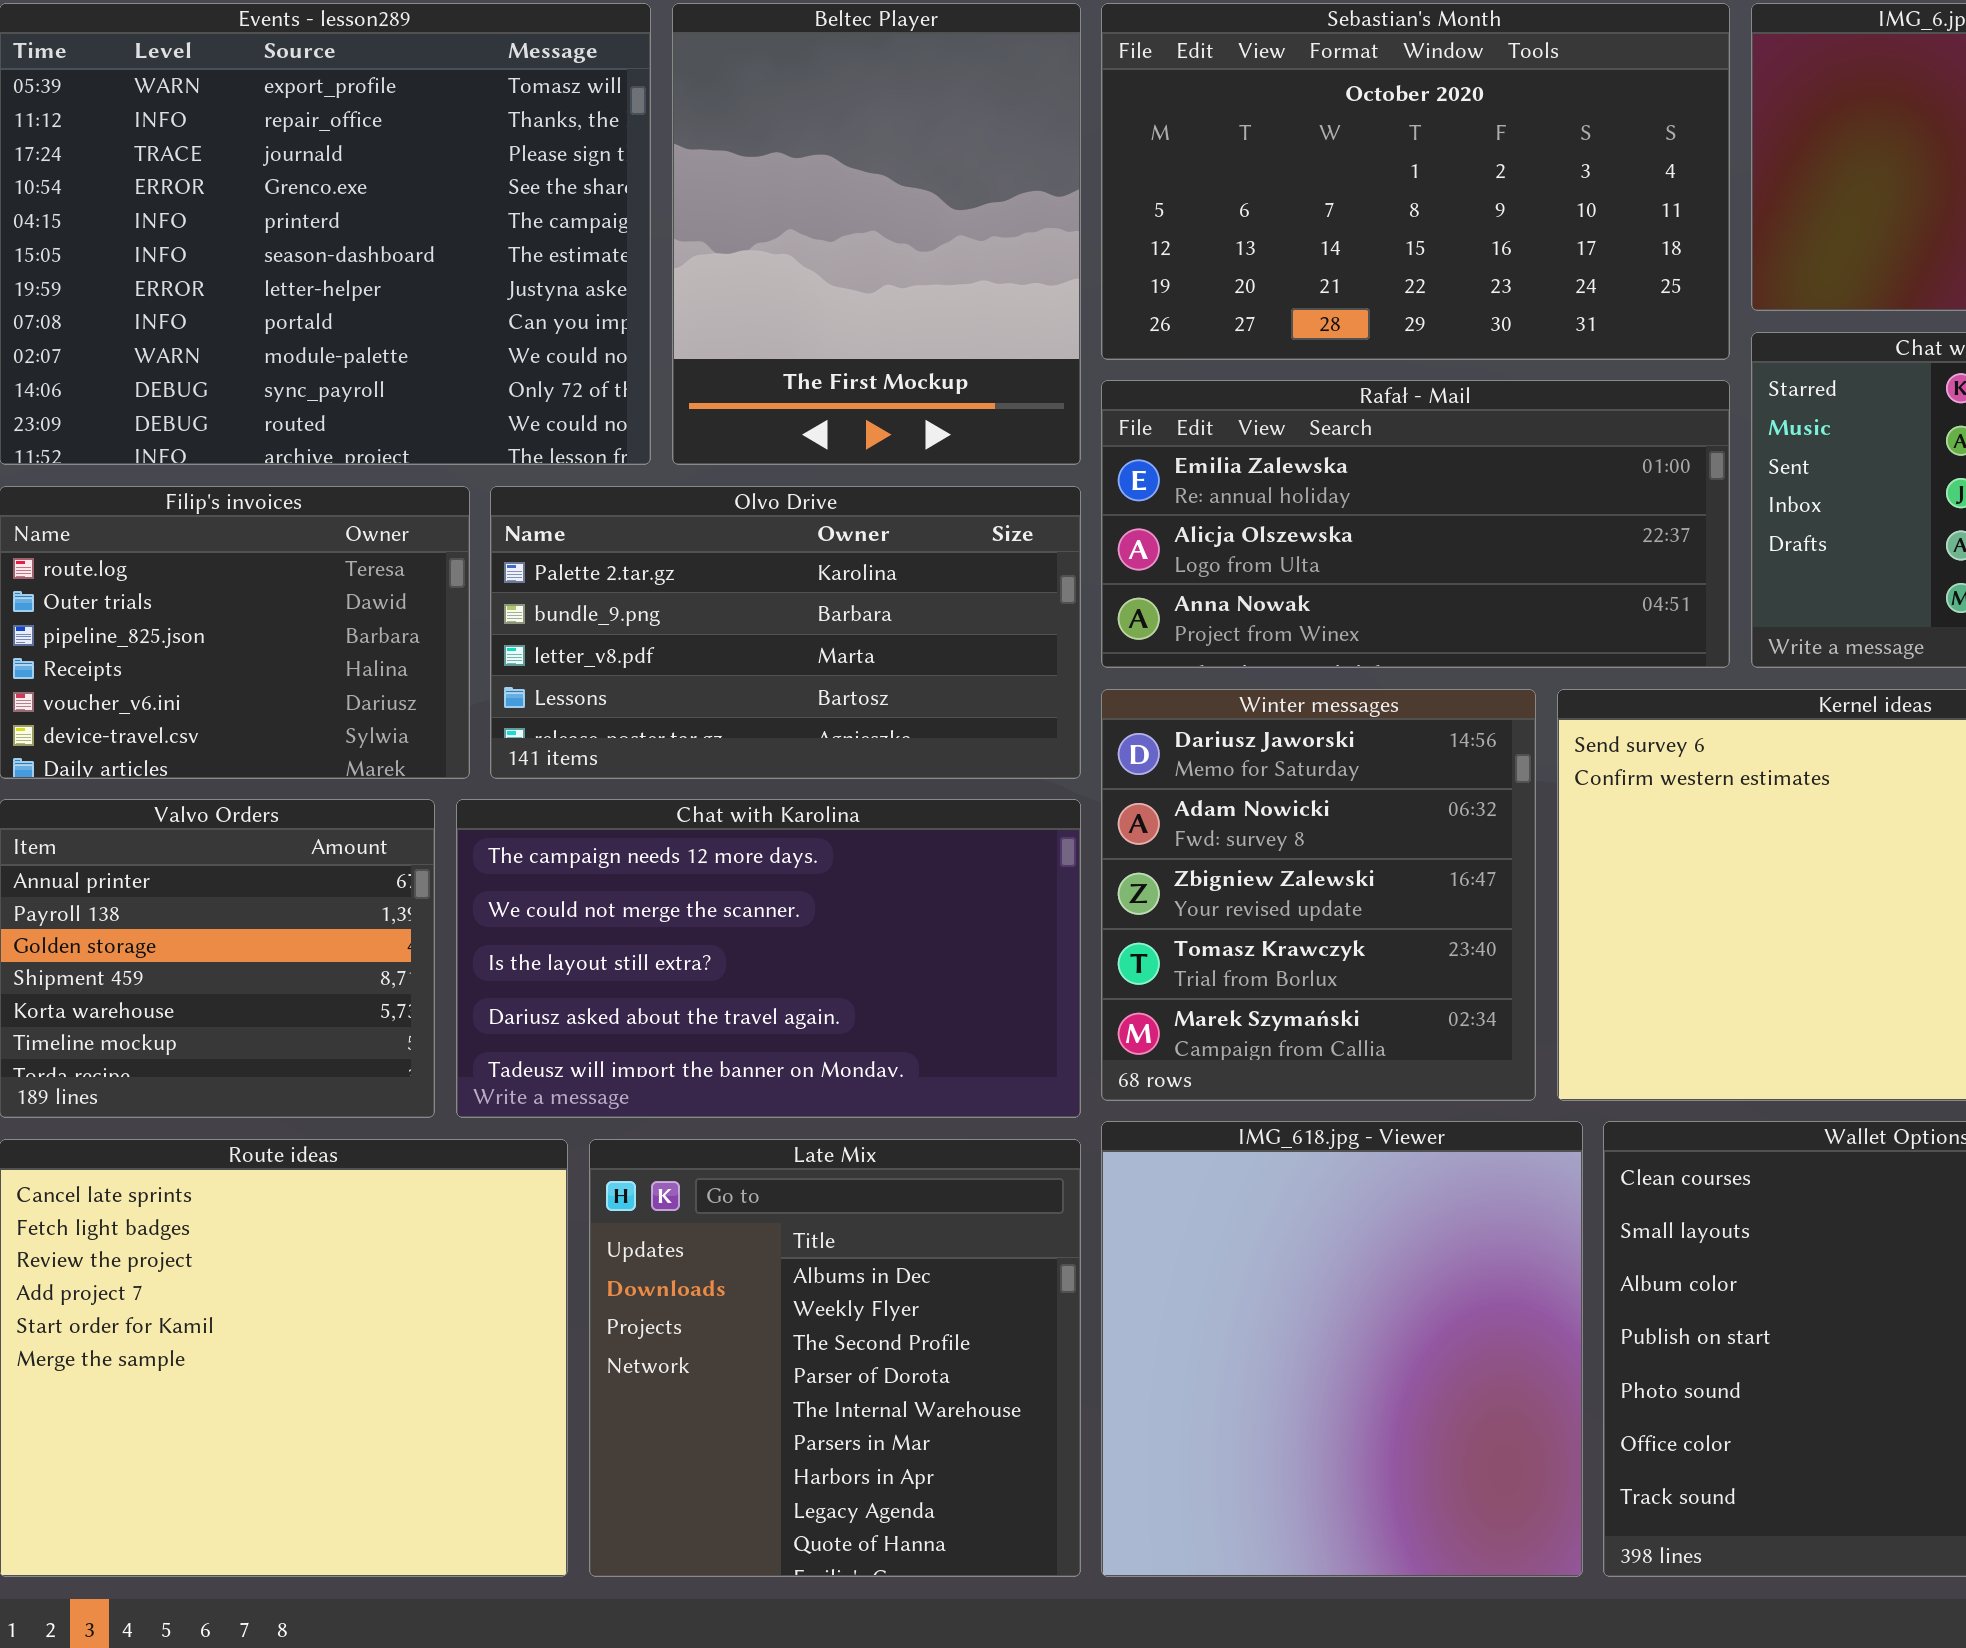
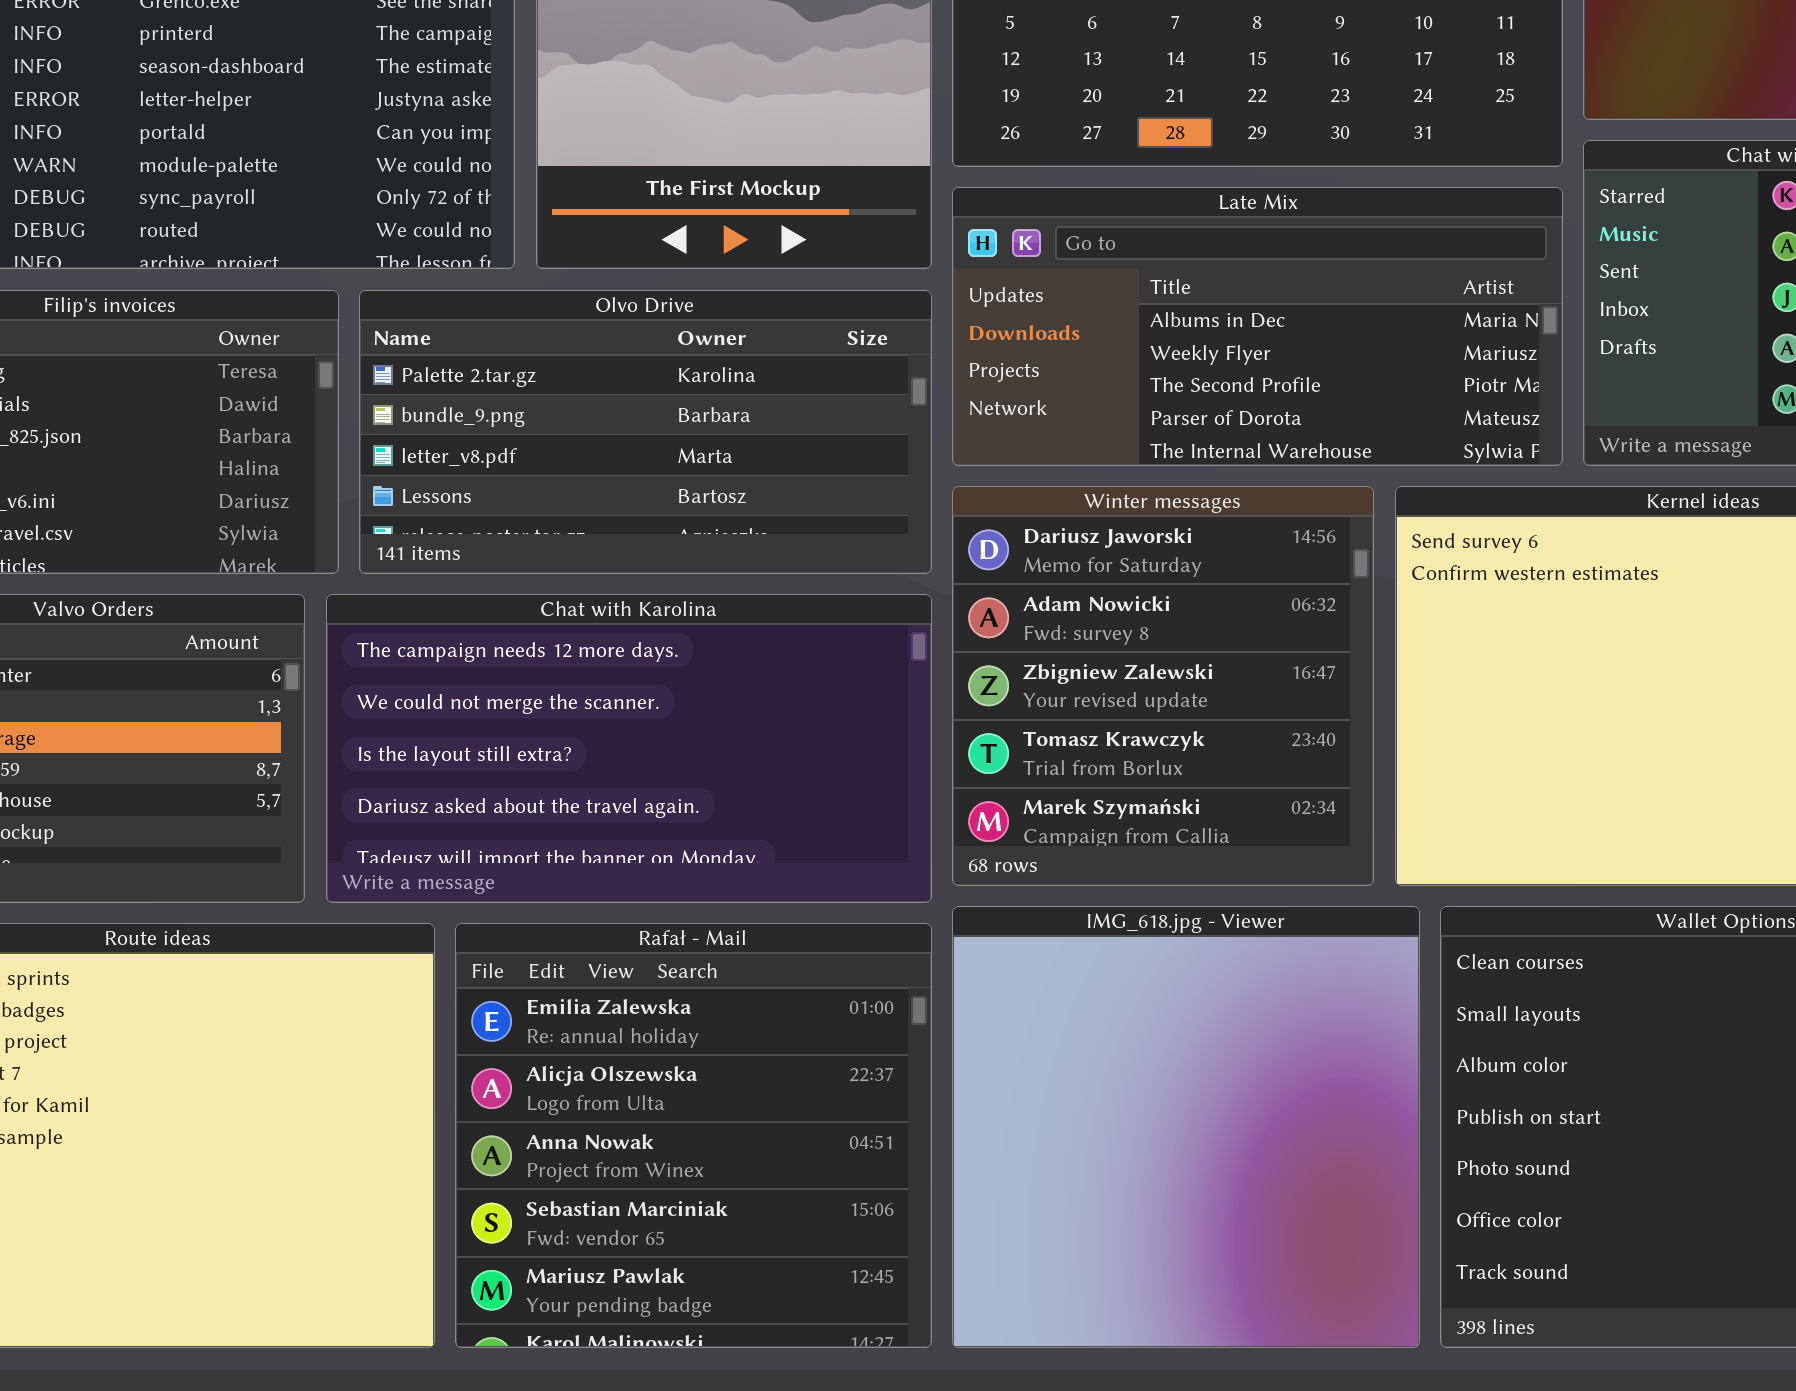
Rafał - Mail: [1101,380,1730,668] -> [455,923,932,1348], moved, resized
Late Mix: [589,1139,1081,1577] -> [952,187,1563,466], moved, resized

